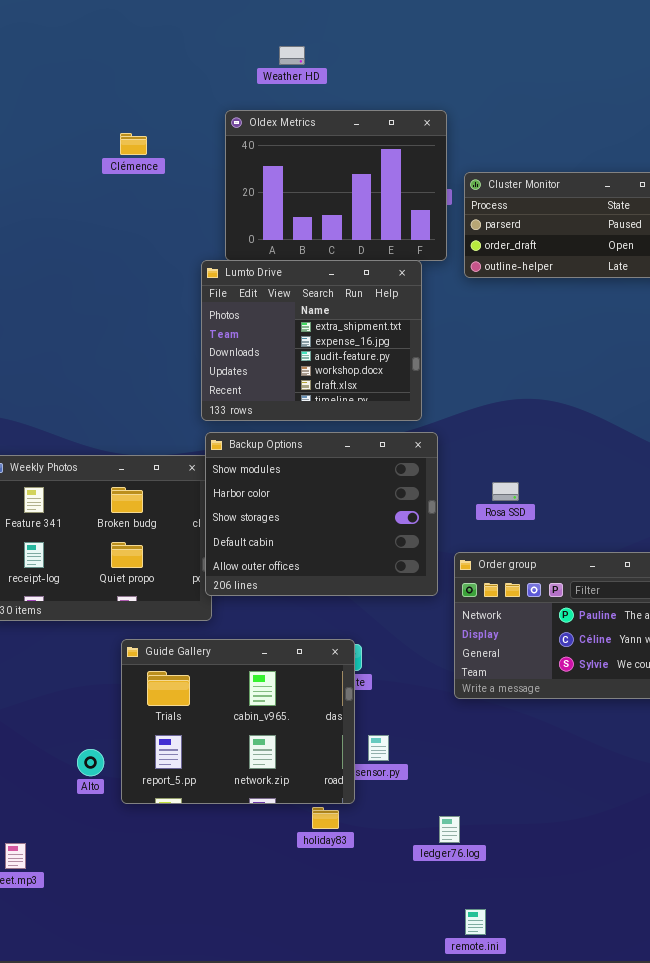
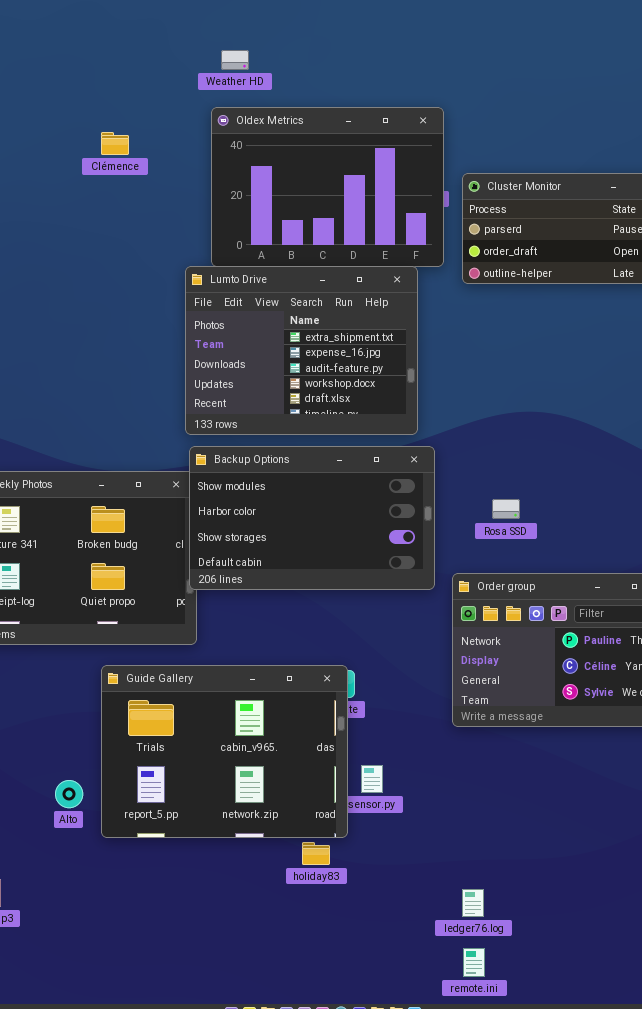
Weather HD: [279,46,305,65] -> [221,50,249,70], moved
Backup Options: [205,432,438,596] -> [189,446,435,590], resized
ledger76.log: [439,816,460,843] -> [462,889,484,917], moved

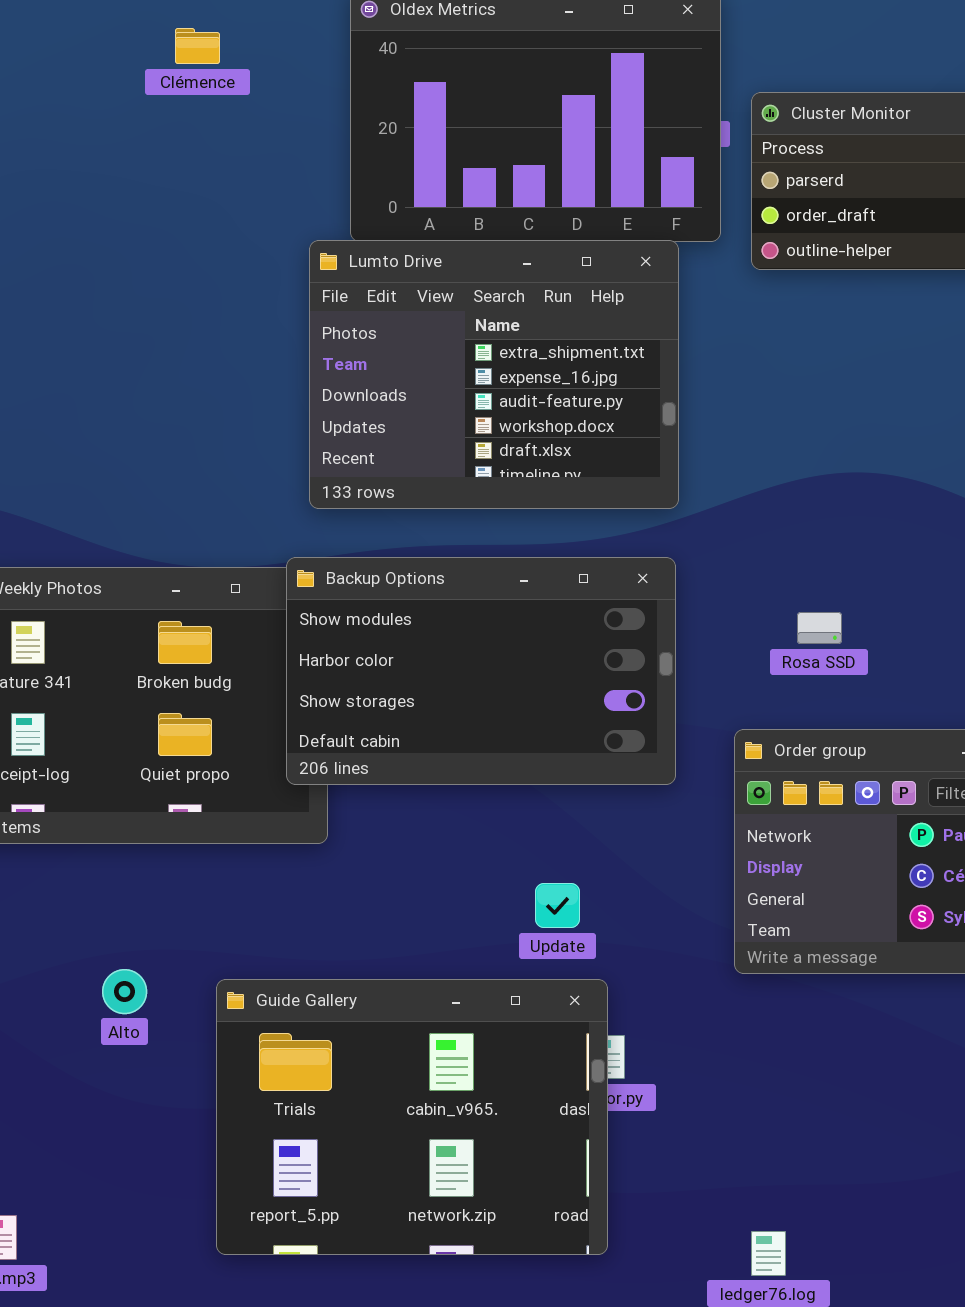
Backup Options: [189,446,435,590] -> [286,557,676,785], moved
Guide Gallery: [101,665,348,838] -> [216,979,608,1255], moved
Alto: [55,780,83,808] -> [102,969,147,1014], moved

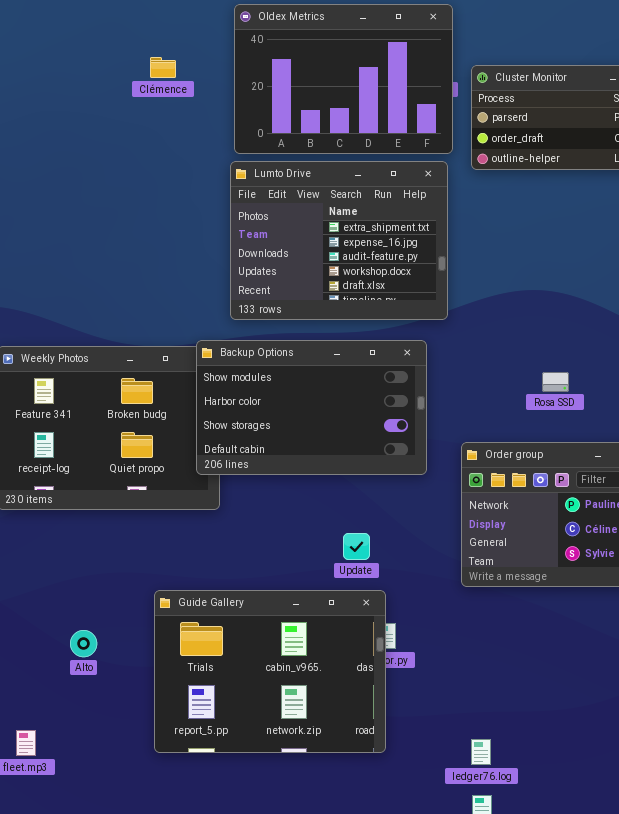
Clémence: [175,28,220,64] -> [150,57,176,78], moved
Lumto Drive: [309,240,679,509] -> [230,161,448,320], moved
Rosa SSD: [797,612,842,644] -> [542,372,569,392], moved
Alto: [102,969,147,1014] -> [70,630,97,657], moved

